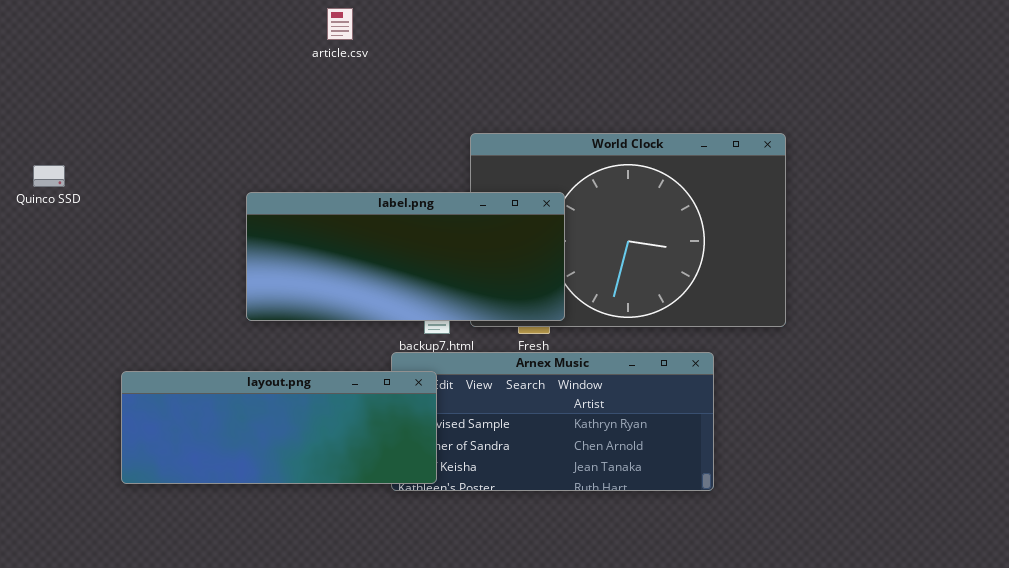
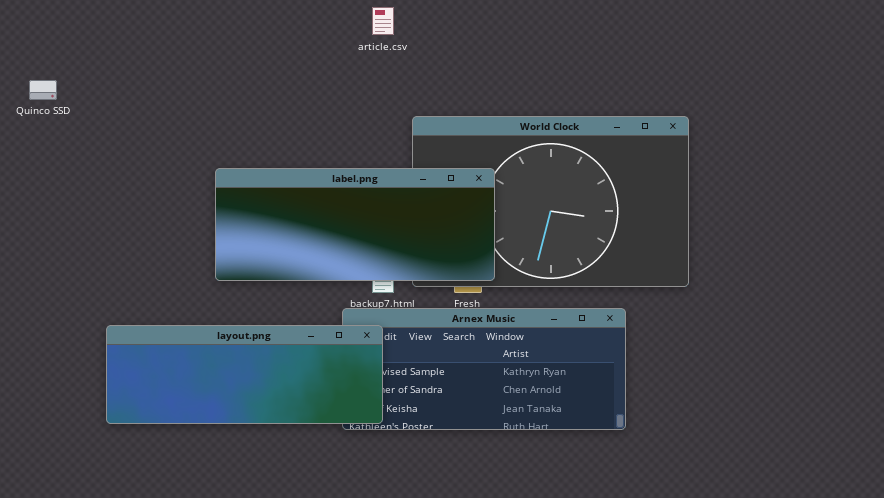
article.csv: [327,8,353,40] -> [372,7,394,35], moved
Quinco SSD: [33,165,65,187] -> [29,80,57,100], moved

